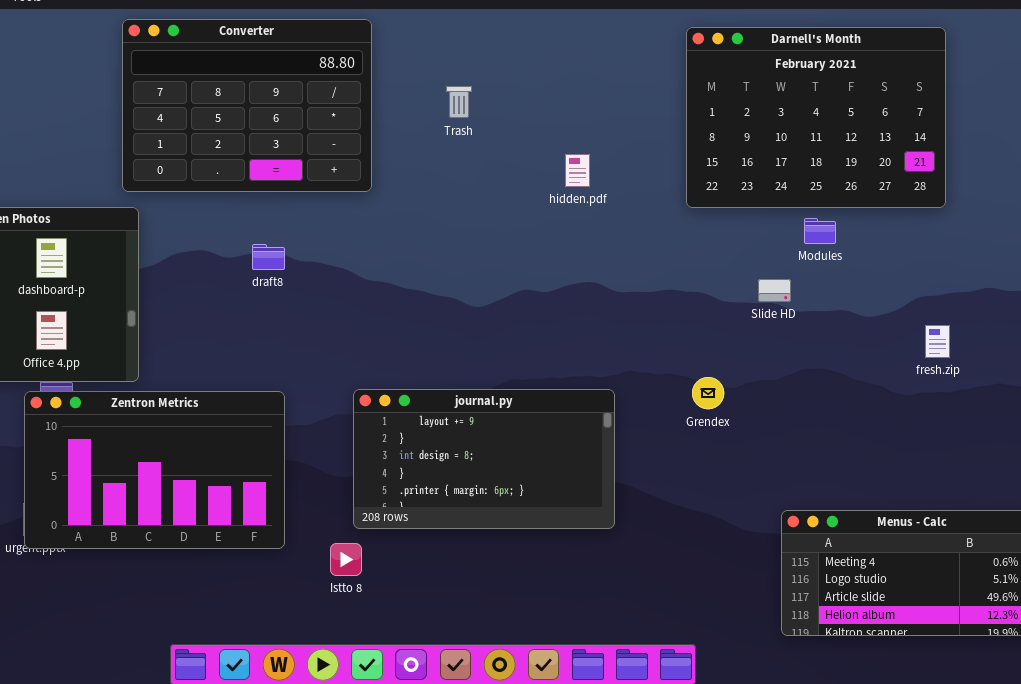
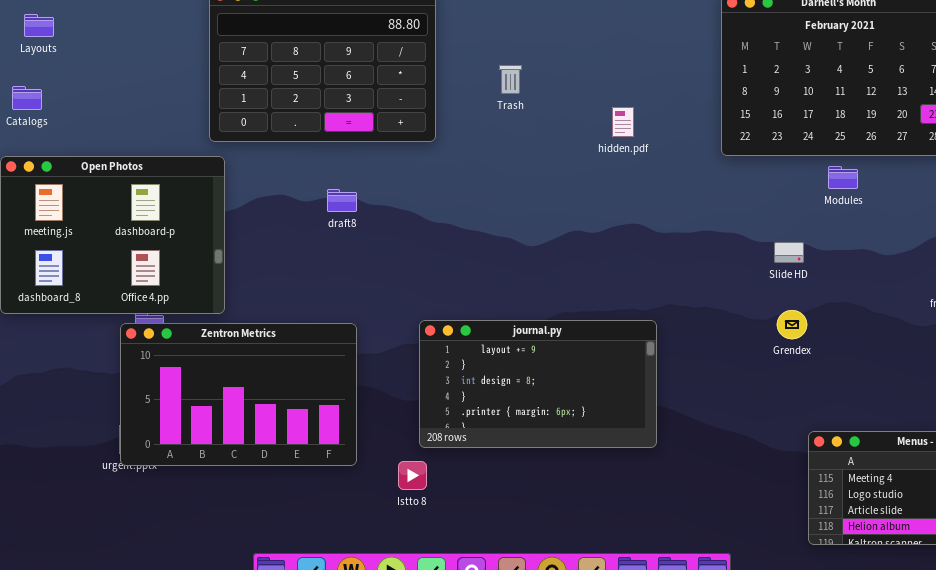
Trash: [446,86,472,118] -> [499,65,522,94], moved
Slide HD: [758,279,791,302] -> [774,242,804,263], moved
Grendex: [692,377,724,409] -> [777,310,807,339], moved

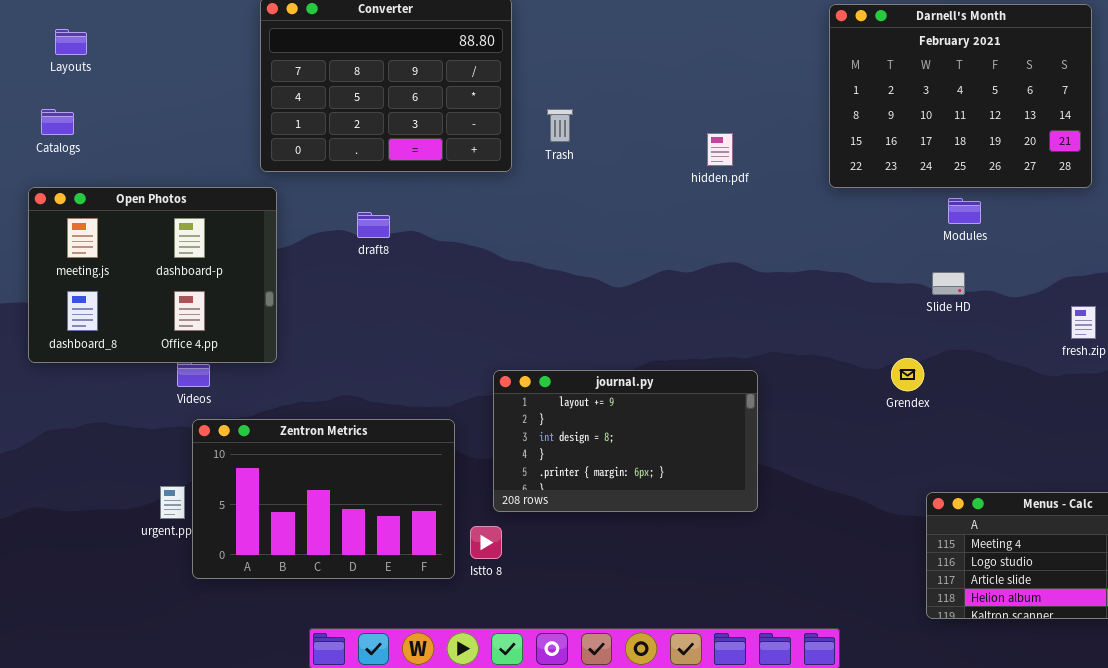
Trash: [499,65,522,94] -> [547,109,573,142], moved
draft8: [327,189,357,212] -> [357,212,390,238], moved
Slide HD: [774,242,804,263] -> [932,272,965,295], moved
Zentron Metrics: [120,323,357,466] -> [192,419,455,579], moved

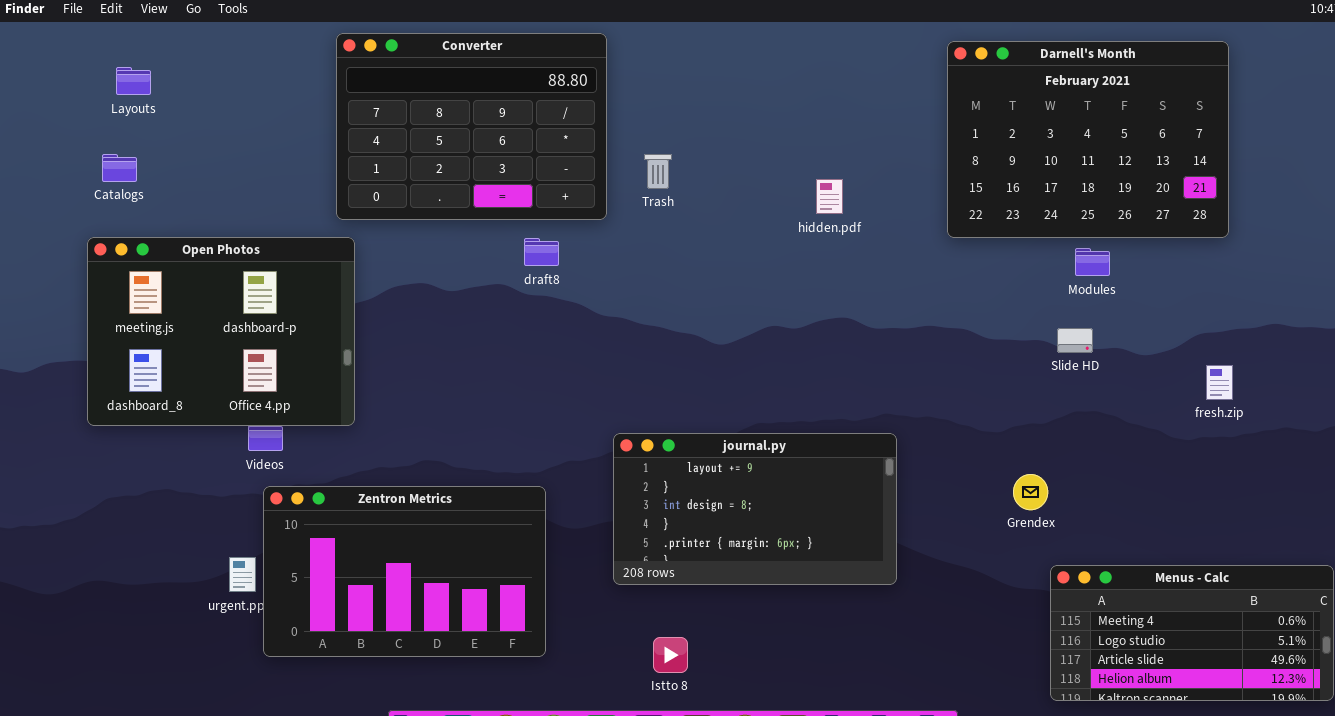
draft8: [357,212,390,238] -> [524,238,559,266], moved
Grendex: [891,358,924,391] -> [1013,474,1048,510], moved
journal.py: [493,370,758,512] -> [613,433,897,585], moved
Istto 8: [470,526,502,559] -> [653,637,688,673], moved

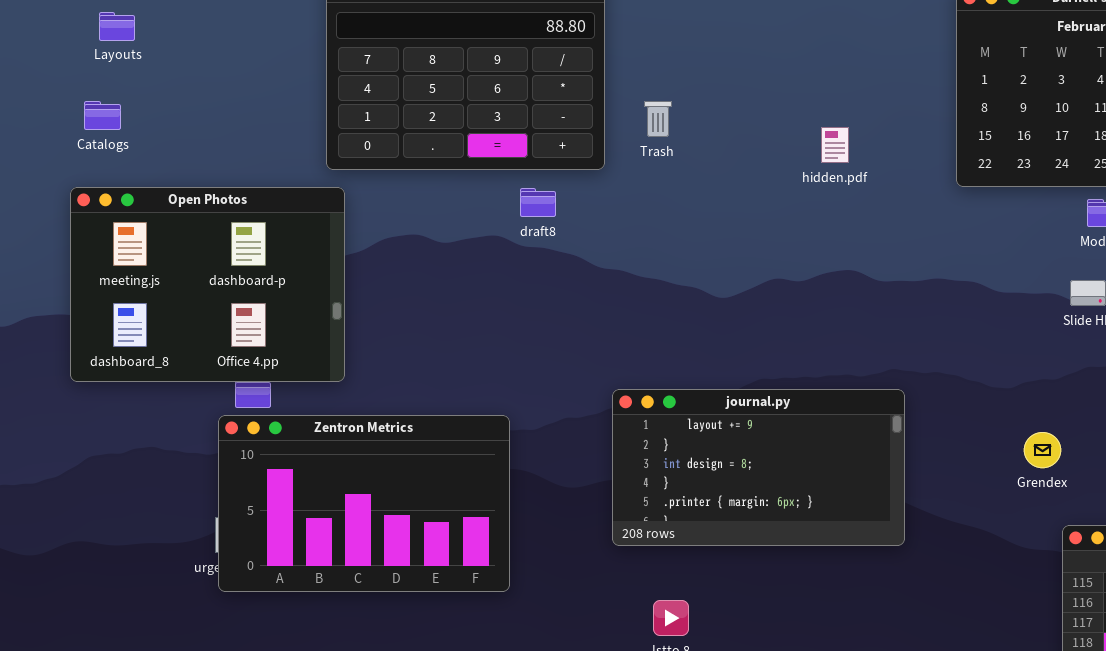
Zentron Metrics: [263,486,546,657] -> [218,415,510,592], moved

